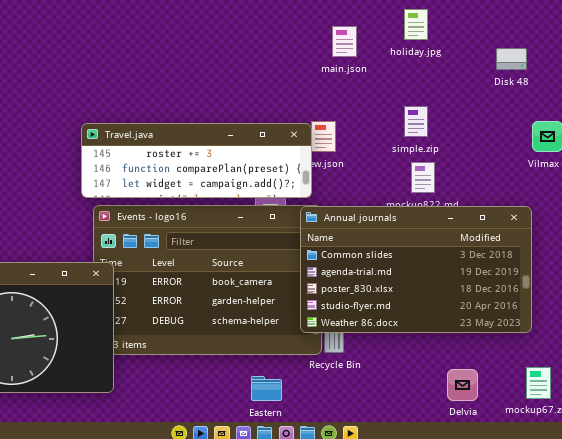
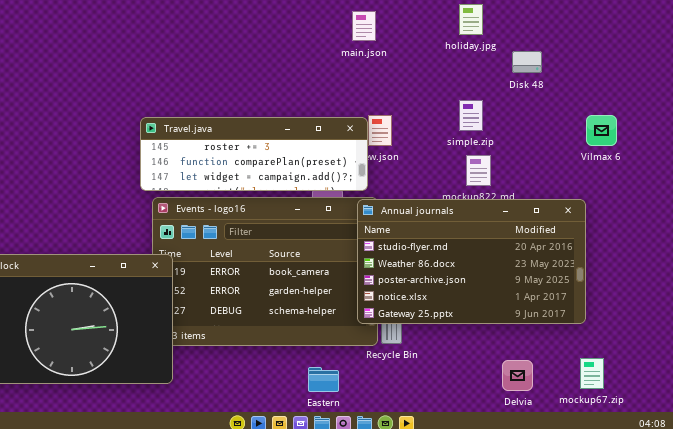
main.json: [332,26,357,57] -> [352,11,376,41], moved
Disk 48: [496,48,527,70] -> [512,51,542,73], moved
Annual journals: [300,206,532,333] -> [357,199,586,324], scrolled down 3 rows

